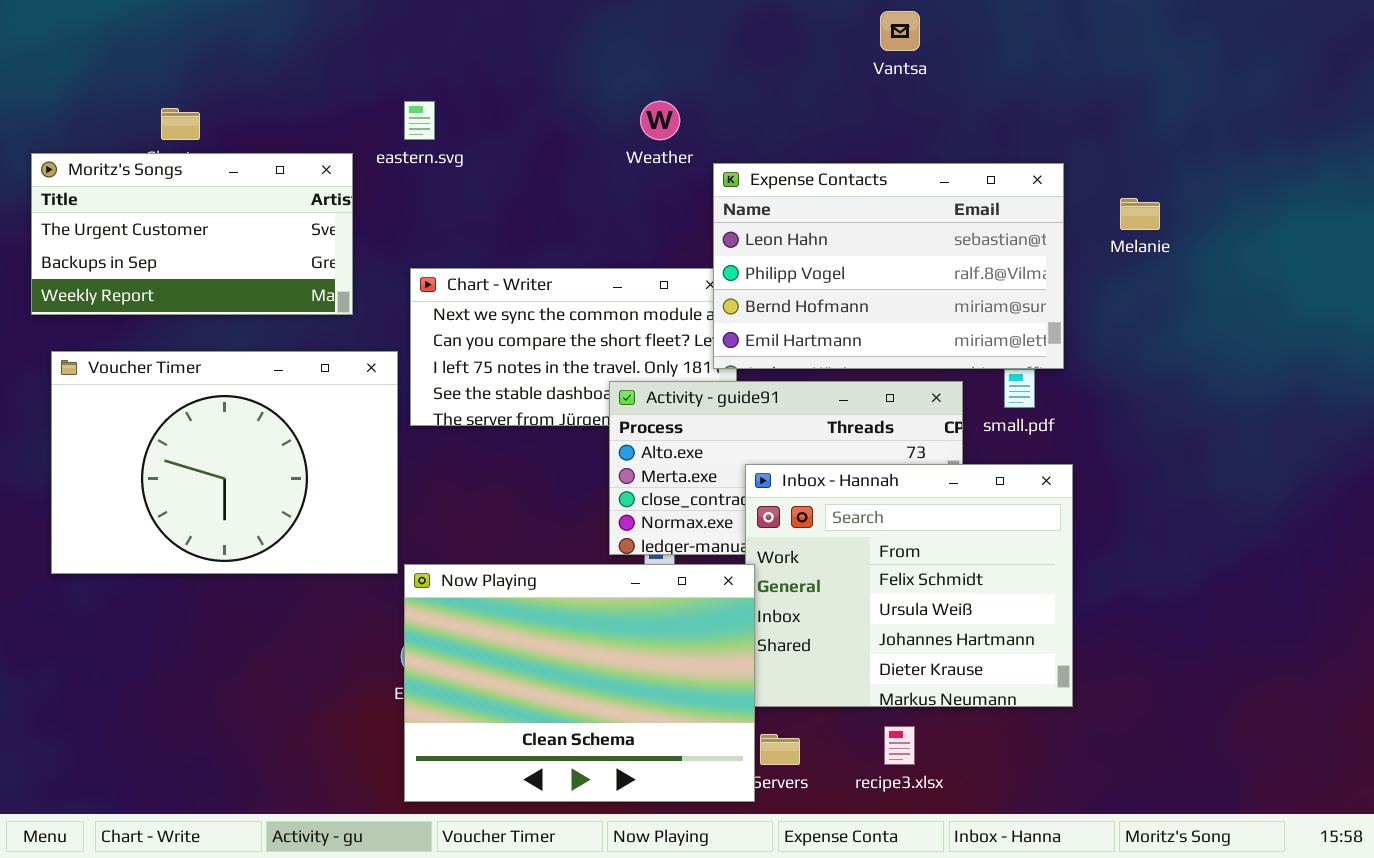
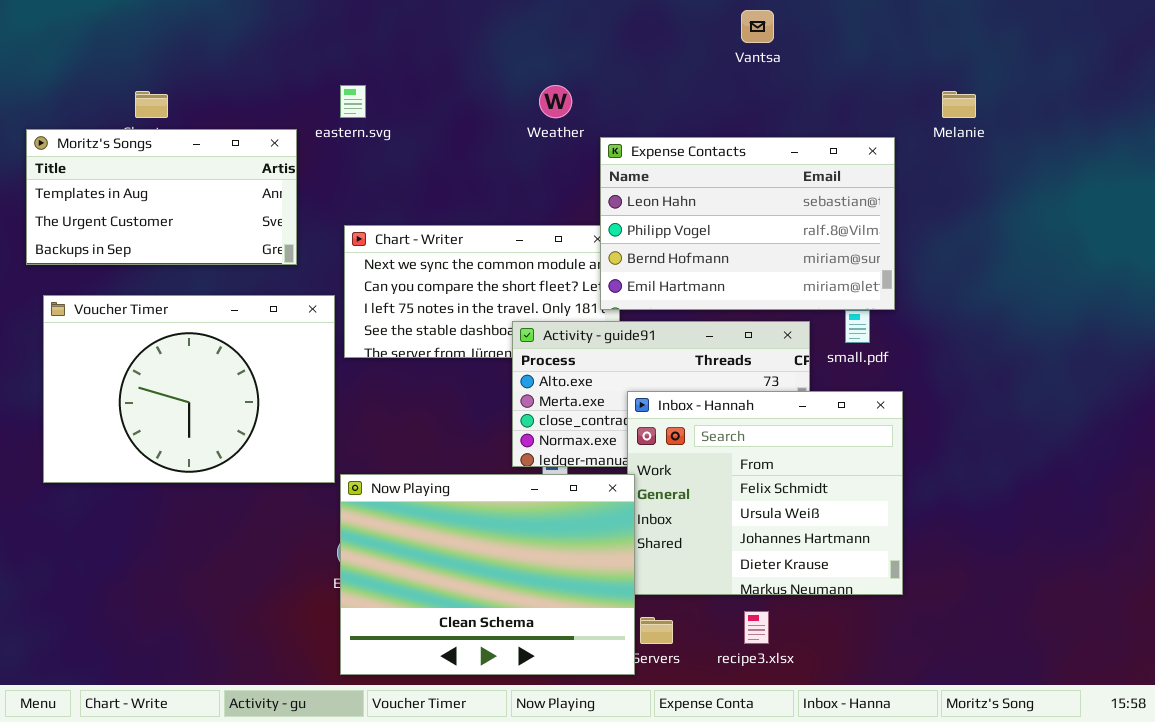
Moritz's Songs: [31,153,353,315] -> [26,129,297,265], scrolled up 1 row
Melanie: [1120,198,1160,230] -> [942,91,976,118], moved

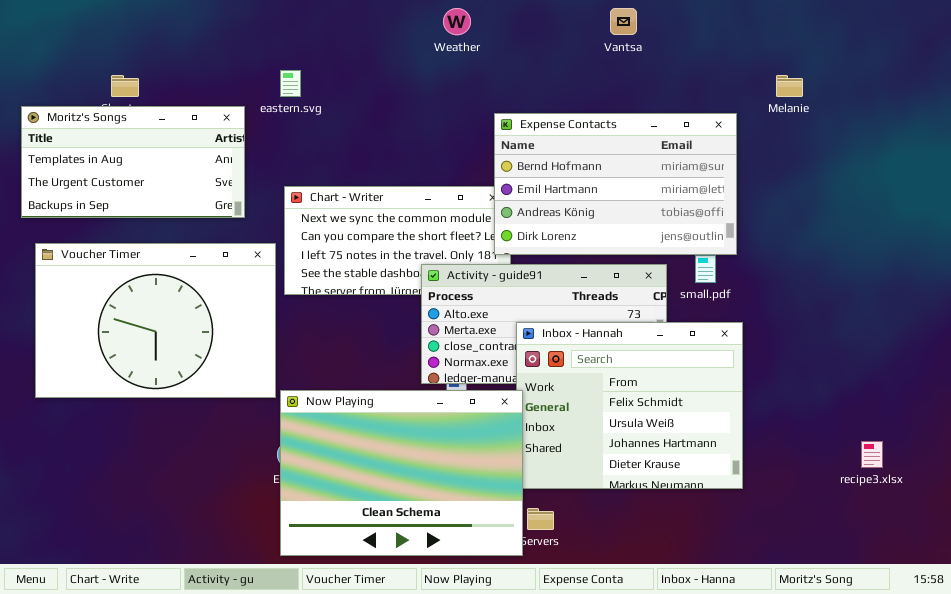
Weather: [539,85,572,118] -> [443,8,471,35], moved
Expense Contacts: [600,137,895,310] -> [494,113,737,255], scrolled down 2 rows
recipe3.xlsx: [744,611,769,644] -> [861,441,883,468], moved

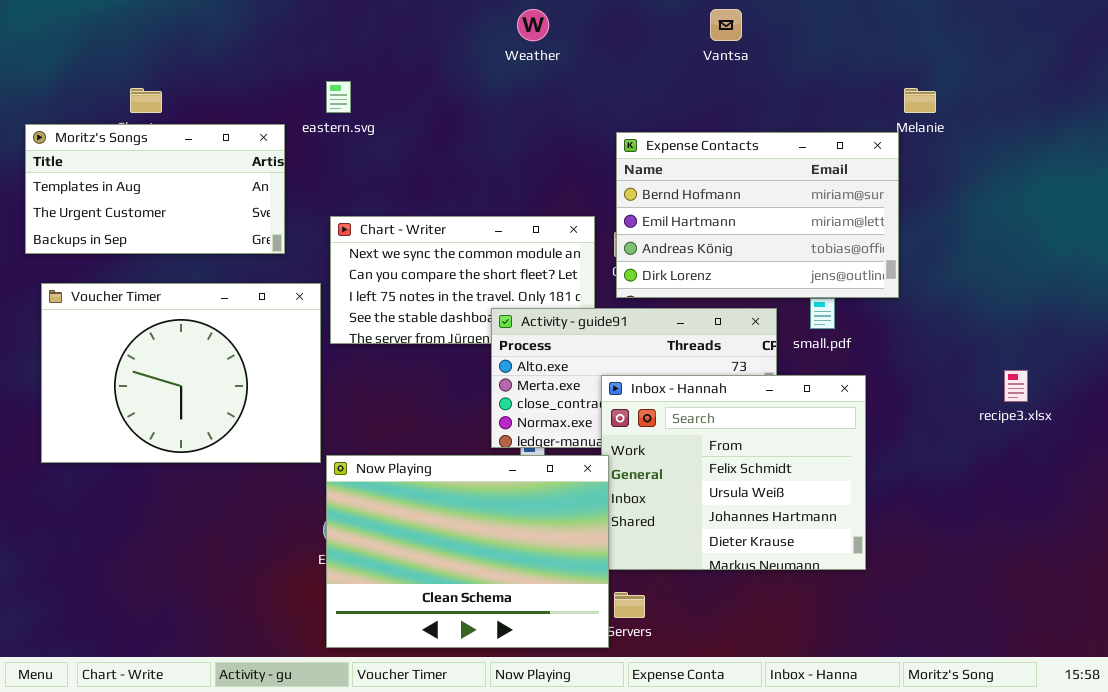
Expense Contacts: [494,113,737,255] -> [616,132,899,298], moved
recipe3.xlsx: [861,441,883,468] -> [1004,370,1028,402], moved

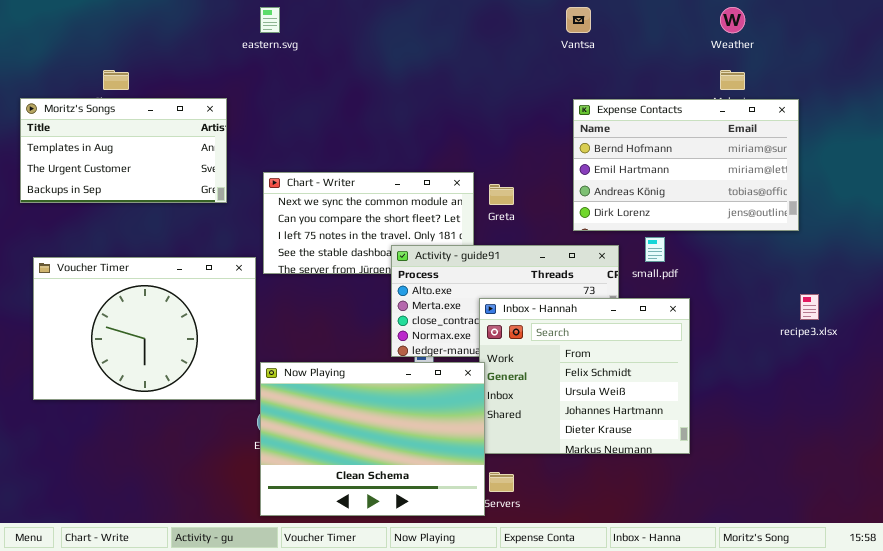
Weather: [517,9,549,41] -> [720,7,745,33], moved
eastern.svg: [326,81,351,113] -> [260,7,280,33], moved
Expense Contacts: [616,132,899,298] -> [573,99,799,231], moved
Voucher Timer: [41,283,321,463] -> [33,257,256,400], moved

